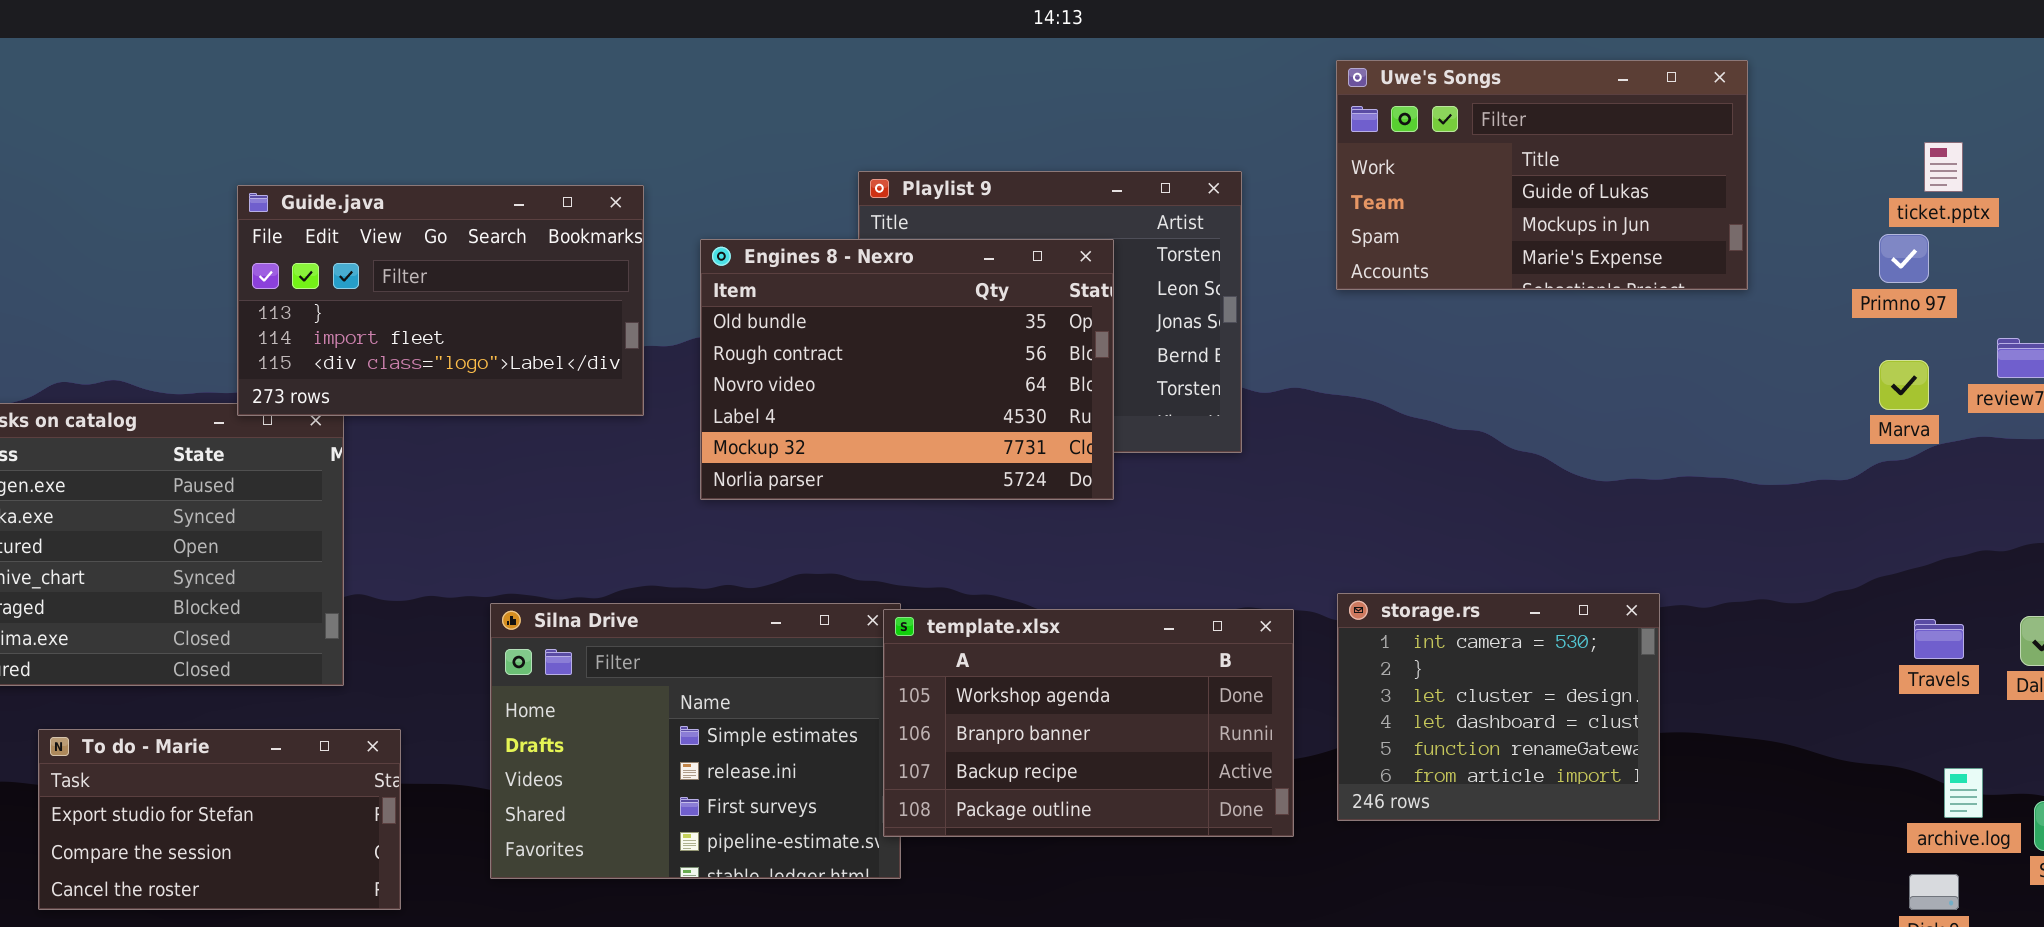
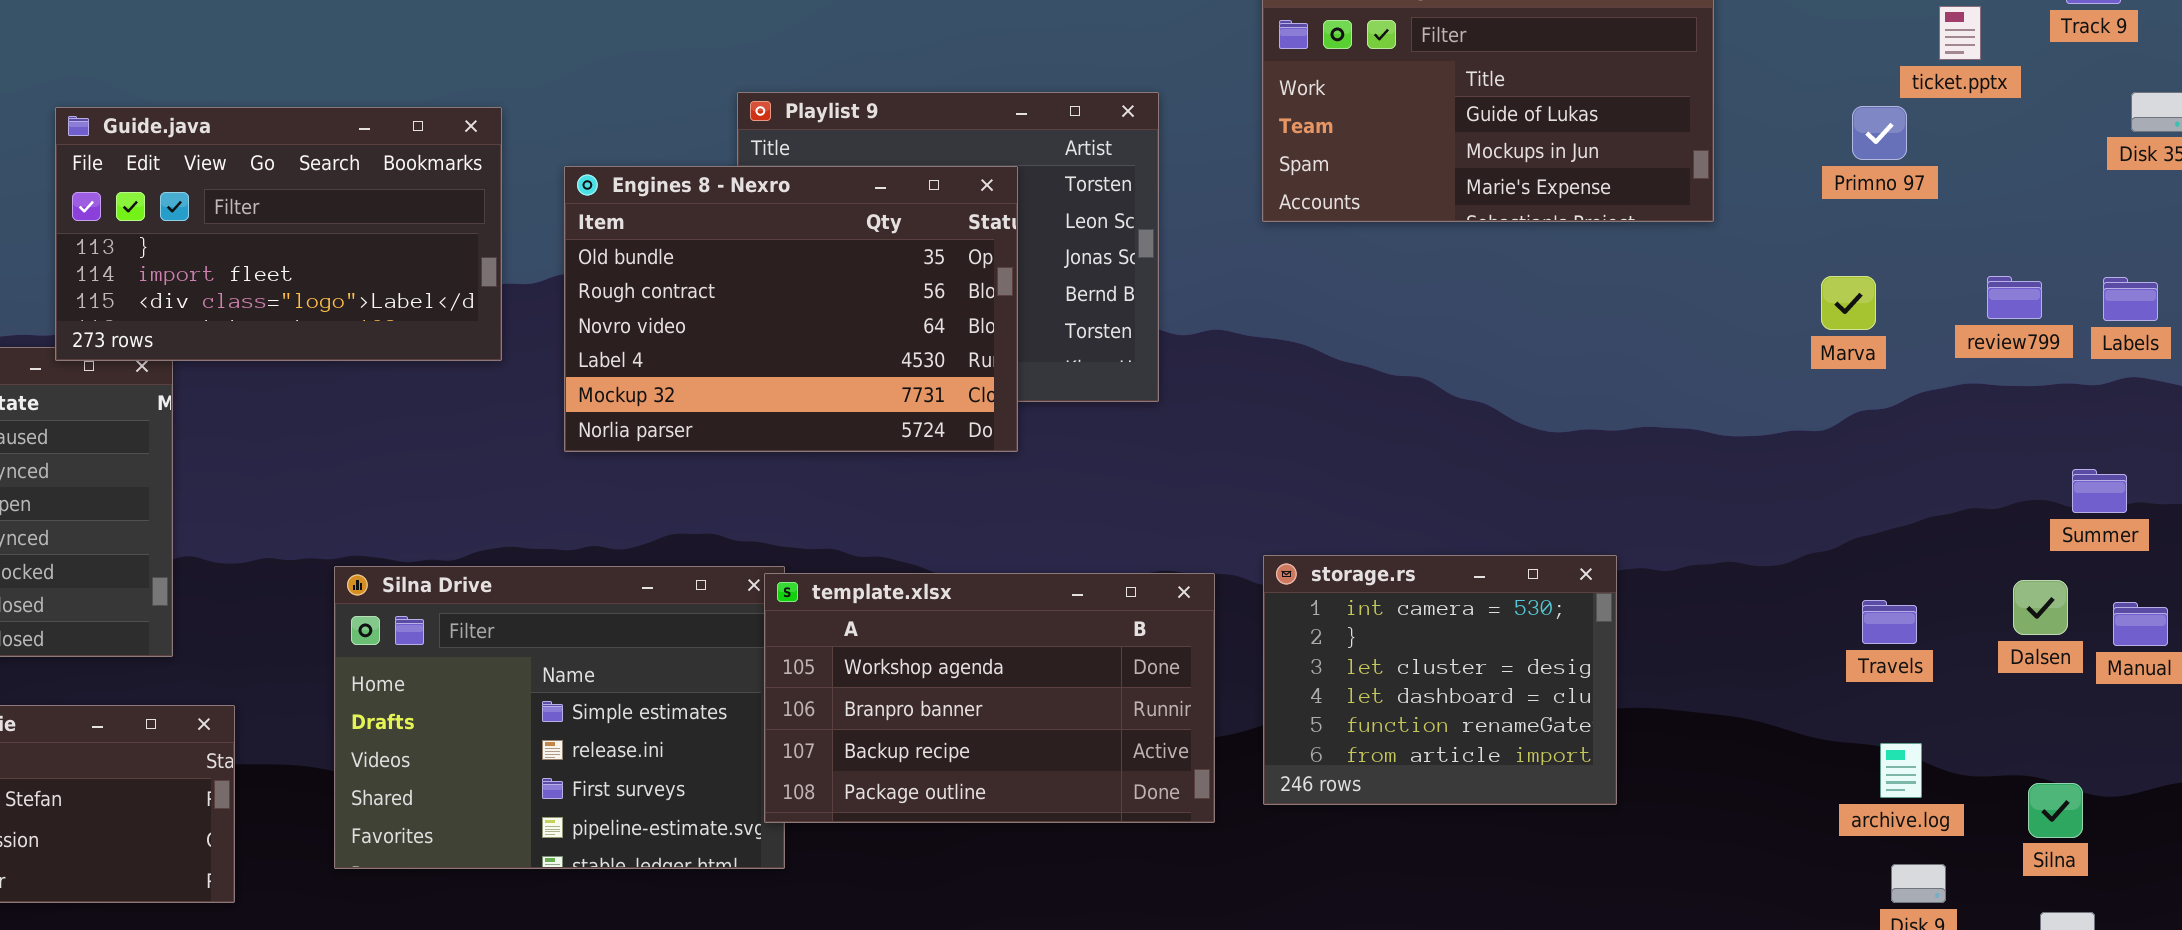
ticket.pptx: [1924,142,1963,192] -> [1939,6,1981,60], moved
Primno 97: [1879,234,1929,283] -> [1852,106,1907,160], moved
Marva: [1879,360,1929,410] -> [1821,276,1876,330], moved
Travels: [1914,619,1964,659] -> [1862,600,1917,644], moved
archive.log: [1944,768,1983,818] -> [1880,743,1922,798], moved

